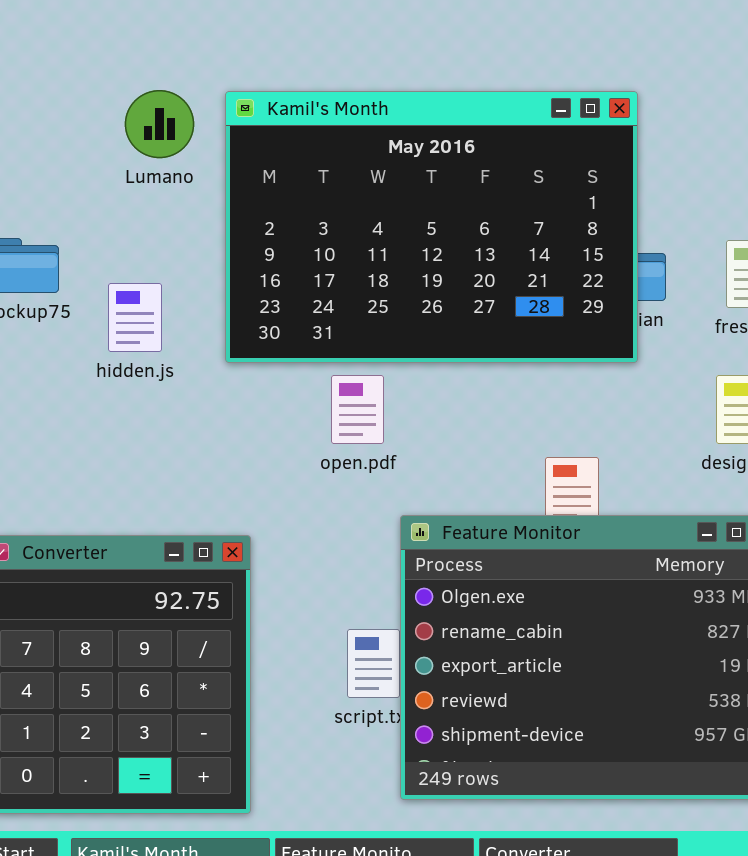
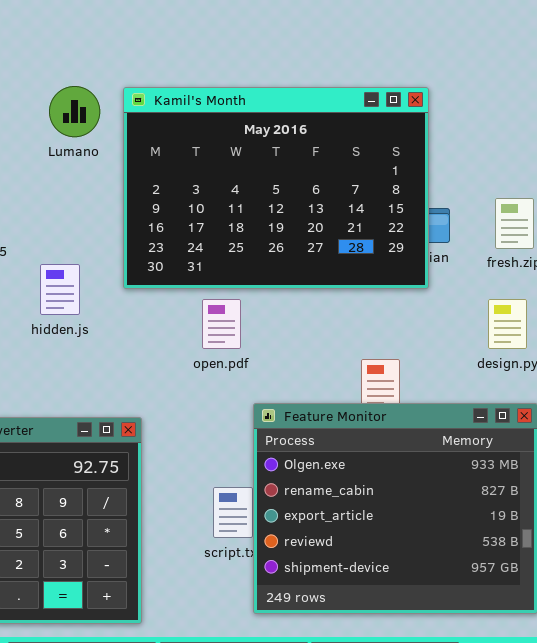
hidden.js: [108,283,162,352] -> [40,264,80,315], moved

